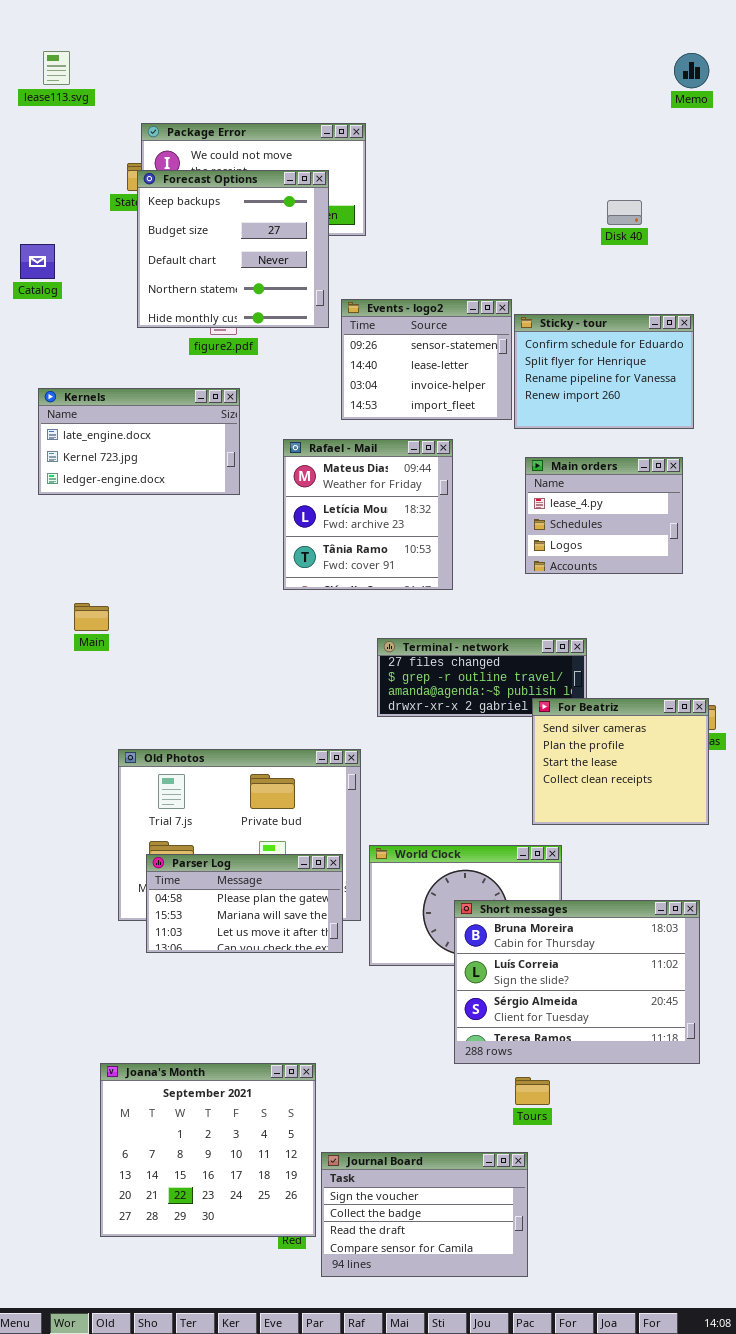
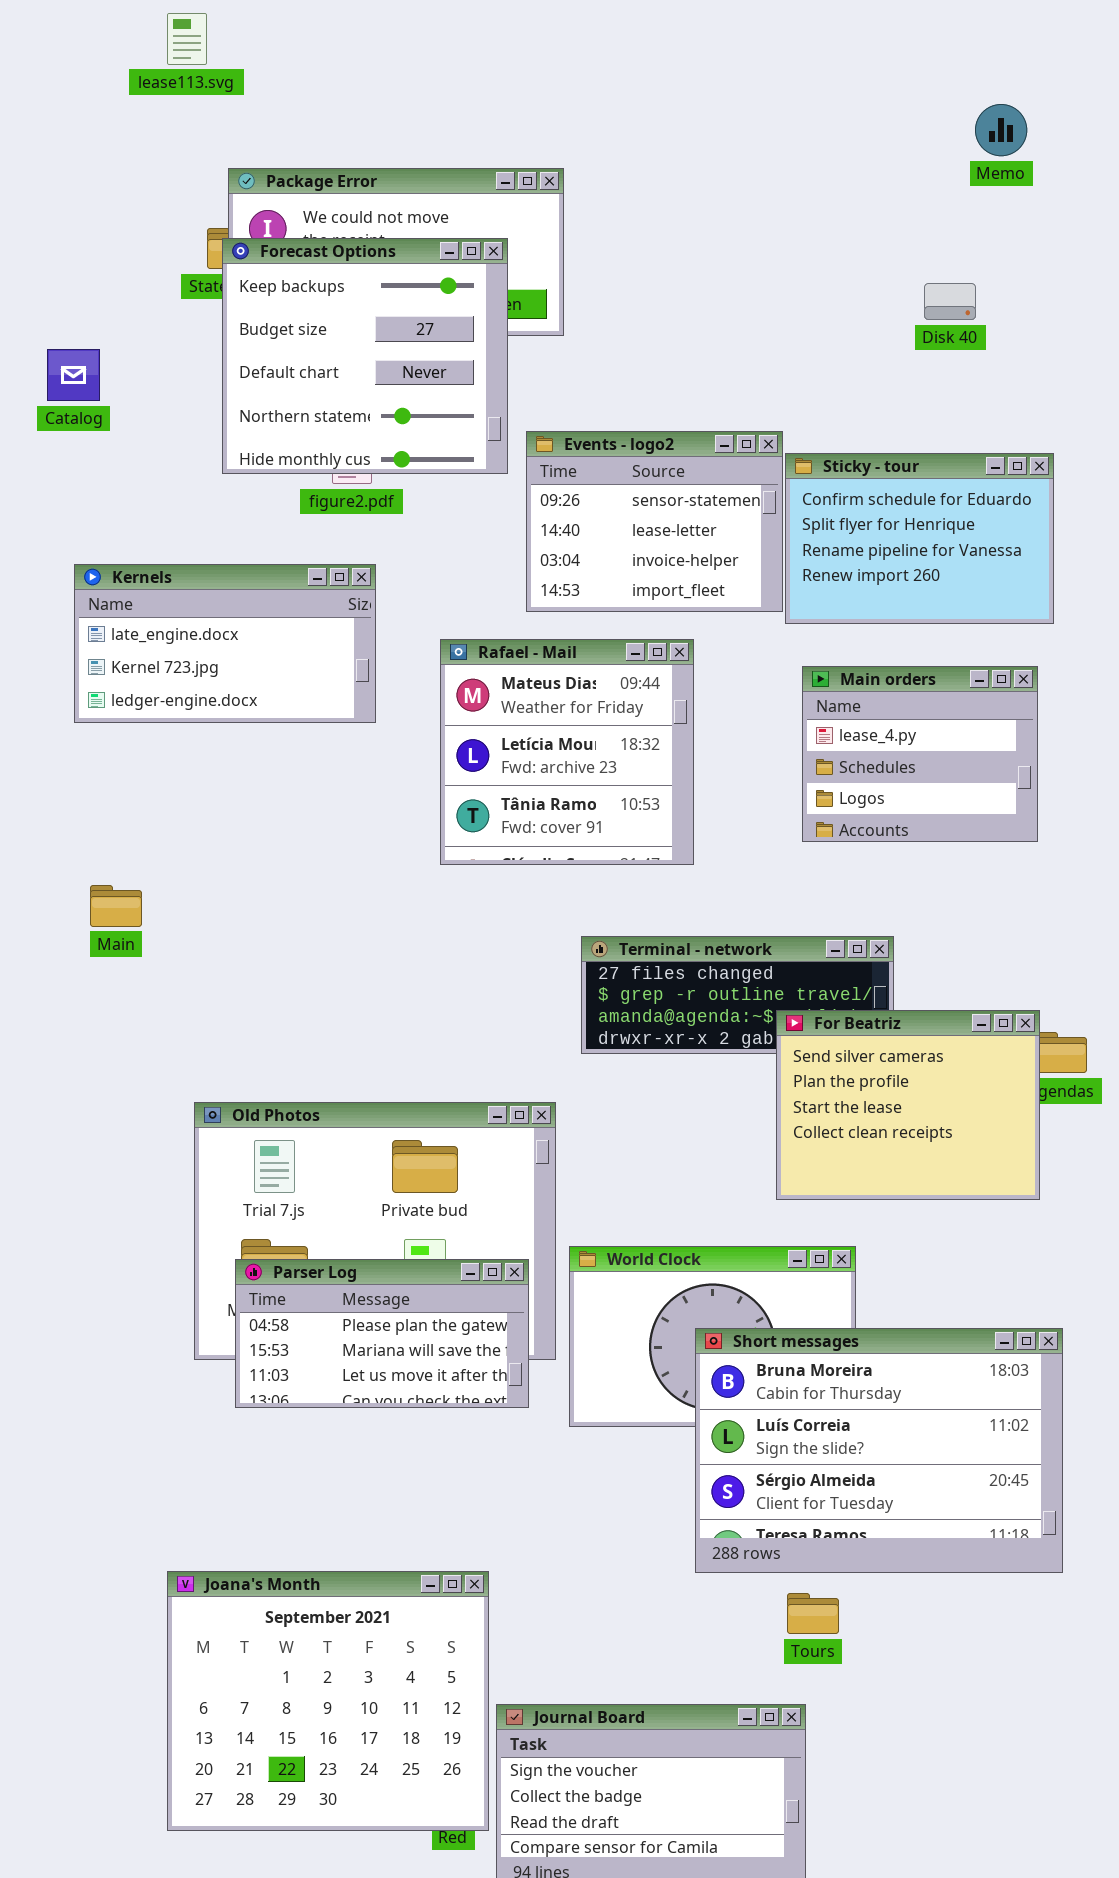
lease113.svg: [43,51,70,85] -> [167,13,207,65], moved
Memo: [674,53,709,88] -> [975,104,1027,156], moved
Main: [74,603,109,631] -> [90,885,142,927], moved
For Beatriz: [532,698,709,825] -> [776,1010,1040,1200], moved

